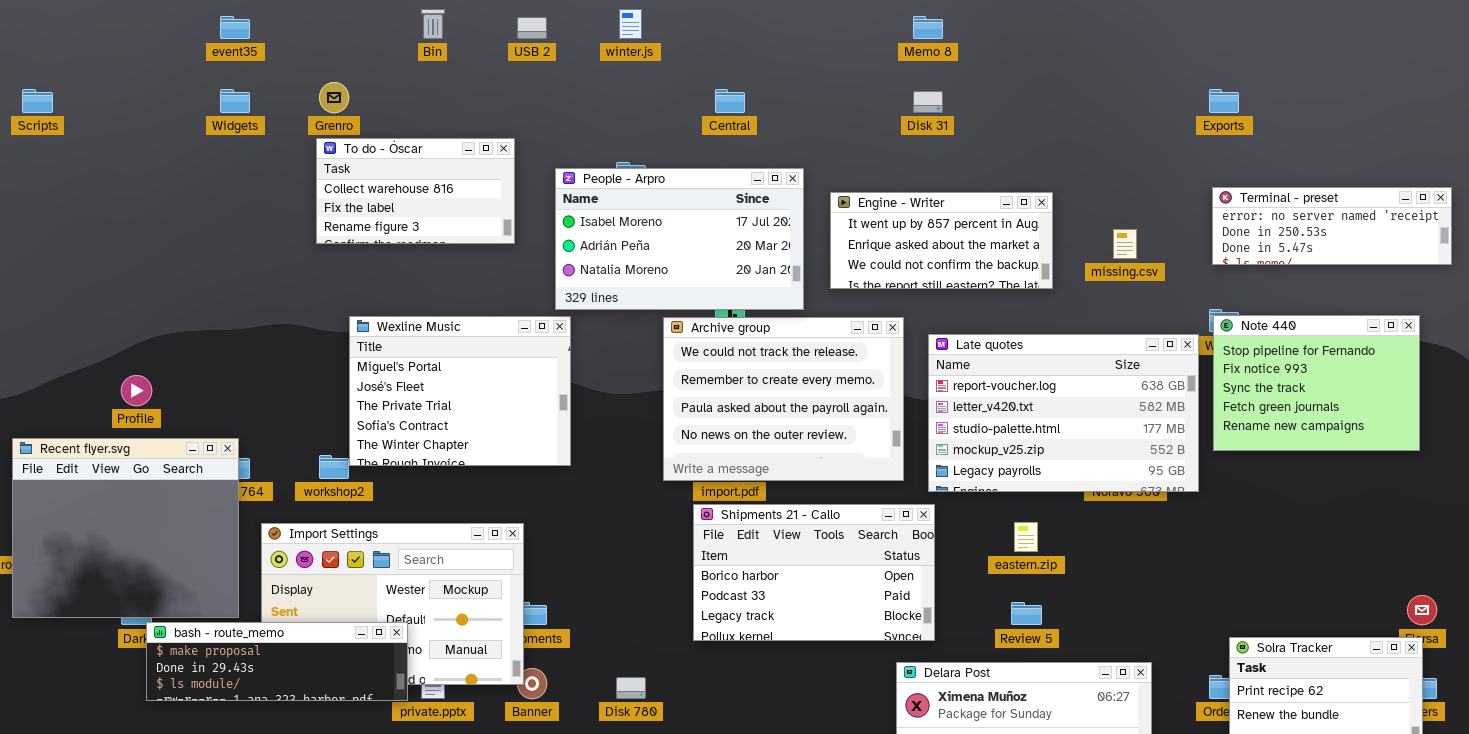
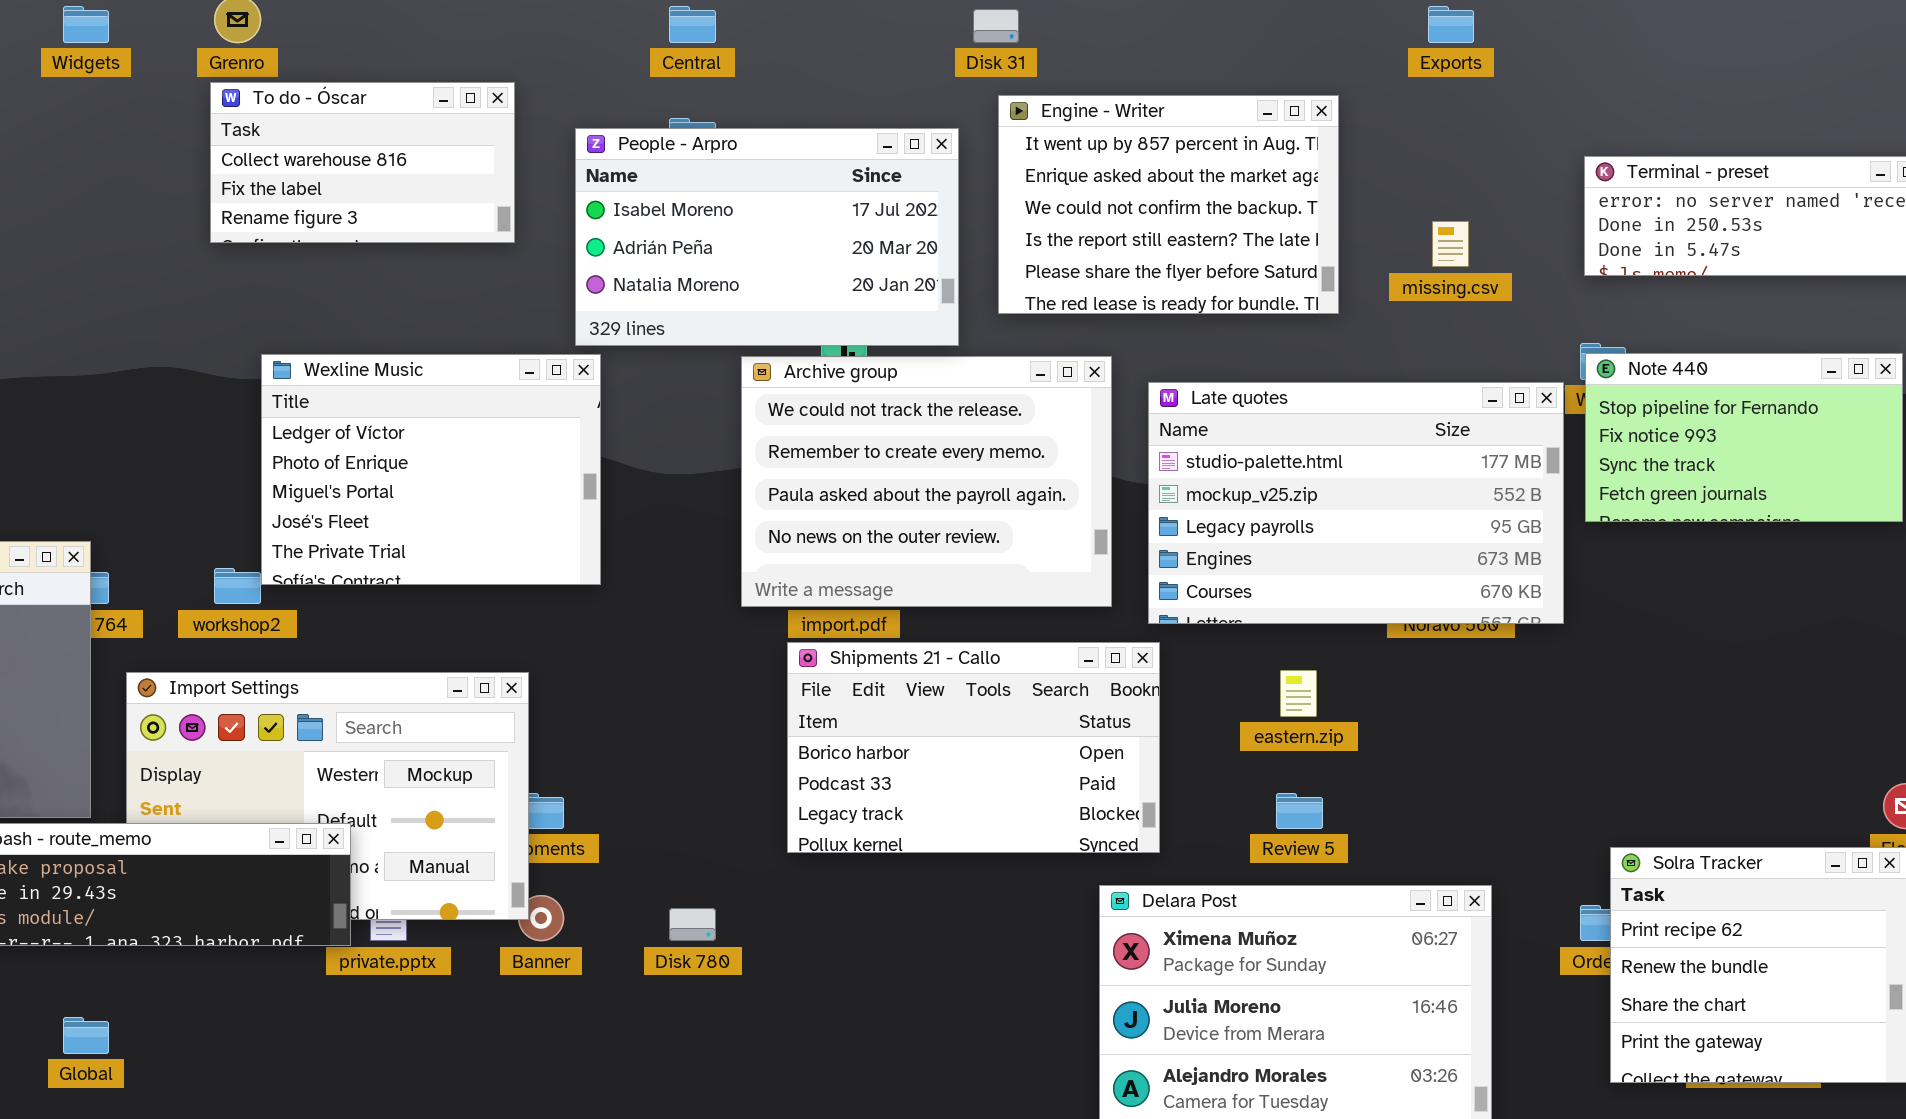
Central: [715,89,745,113] -> [669,6,716,43], moved
Exports: [1209,89,1239,113] -> [1428,6,1474,43], moved
Disk 31: [913,91,943,113] -> [973,9,1019,43], moved
Engine - Writer: [830,192,1053,289] -> [998,95,1339,314], resized
Note 440: [1213,315,1420,451] -> [1585,353,1903,522], resized
Wexline Music: [349,316,571,466] -> [261,354,601,585], scrolled up 2 rows
Late quotes: [928,334,1199,492] -> [1148,382,1564,624], scrolled down 2 rows

